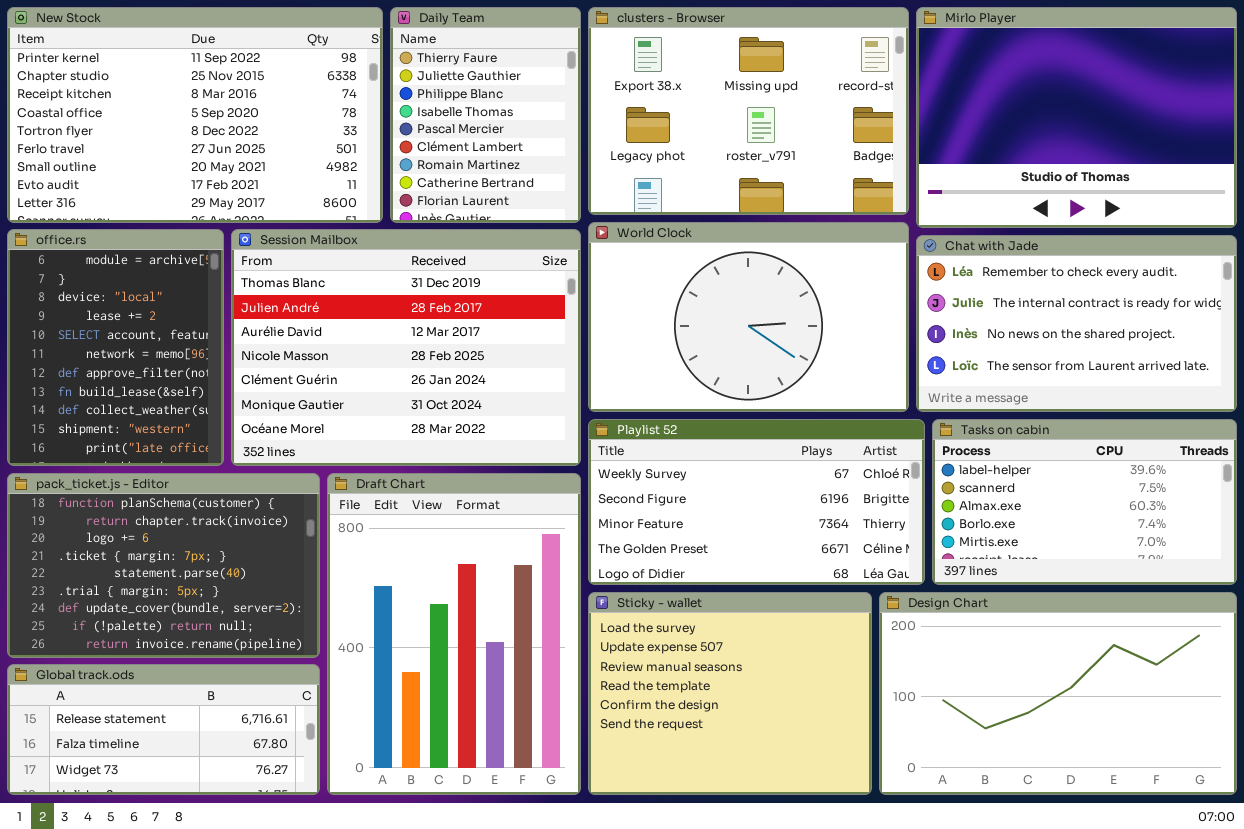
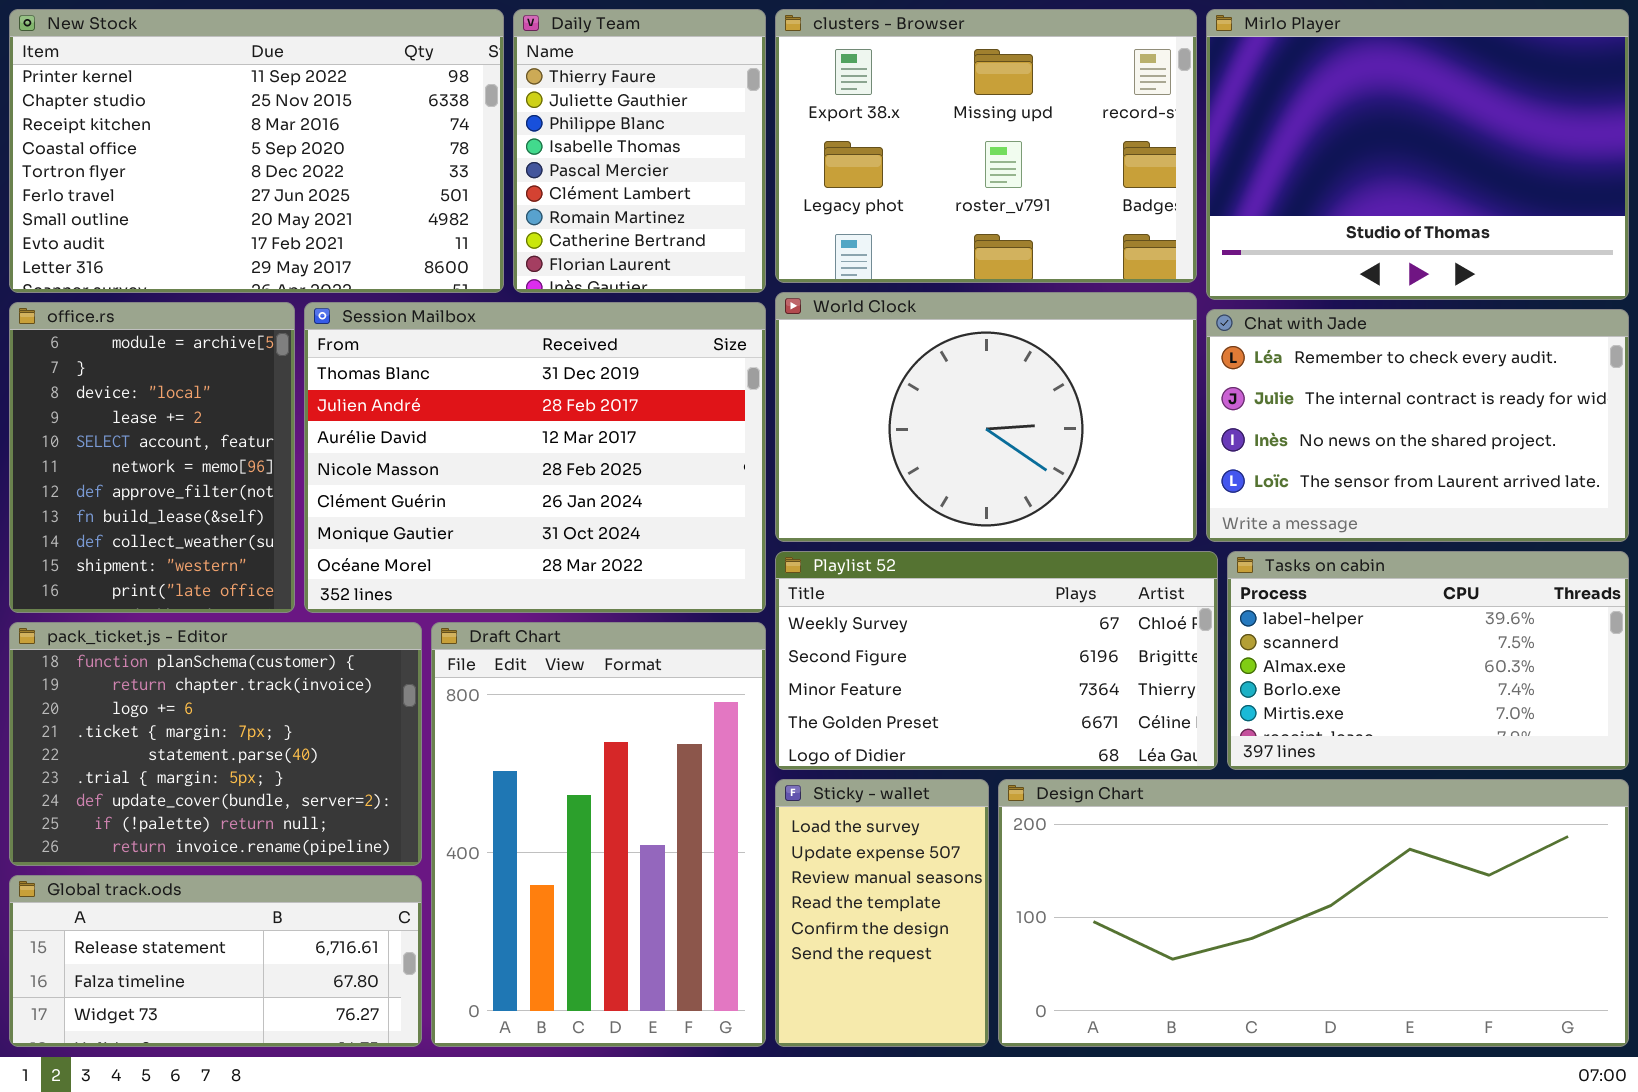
Sticky - wallet: [588,592,872,795] -> [775,779,989,1047], resized
Design Chart: [879,592,1237,795] -> [998,779,1629,1047], resized

